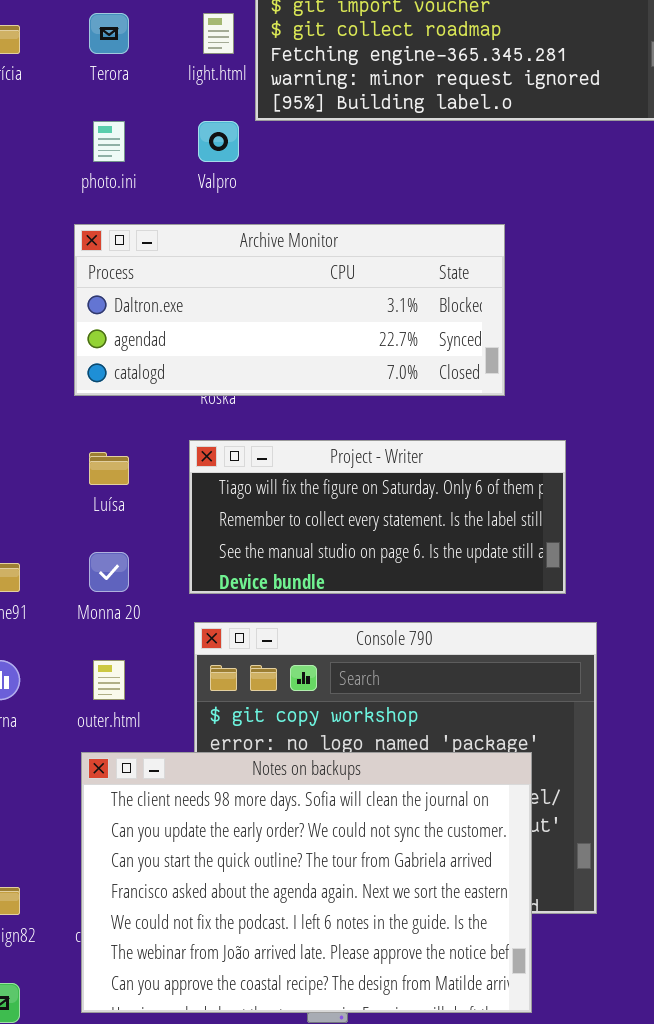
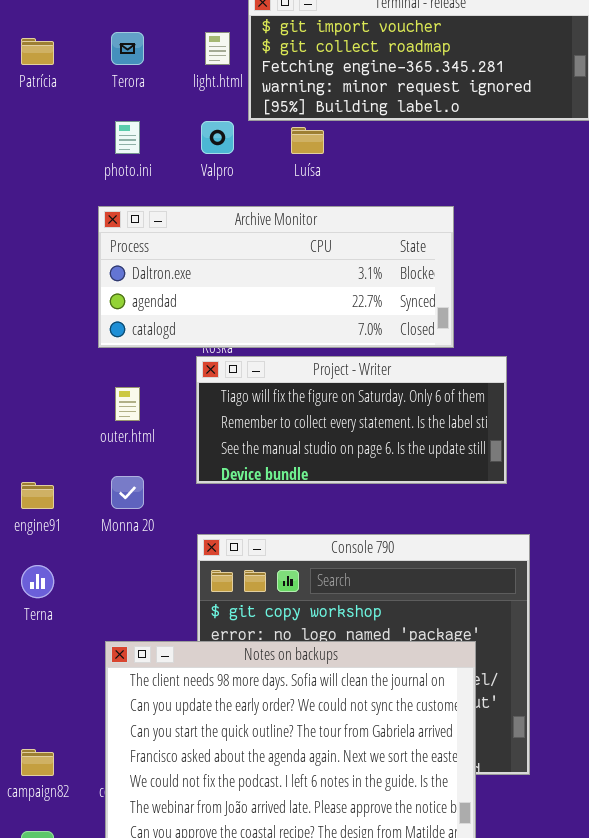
Project - Writer: [189,440,566,594] -> [196,356,507,484], moved
Luísa: [89,452,129,485] -> [291,127,324,154], moved
outer.html: [93,660,125,700] -> [115,387,140,421], moved

